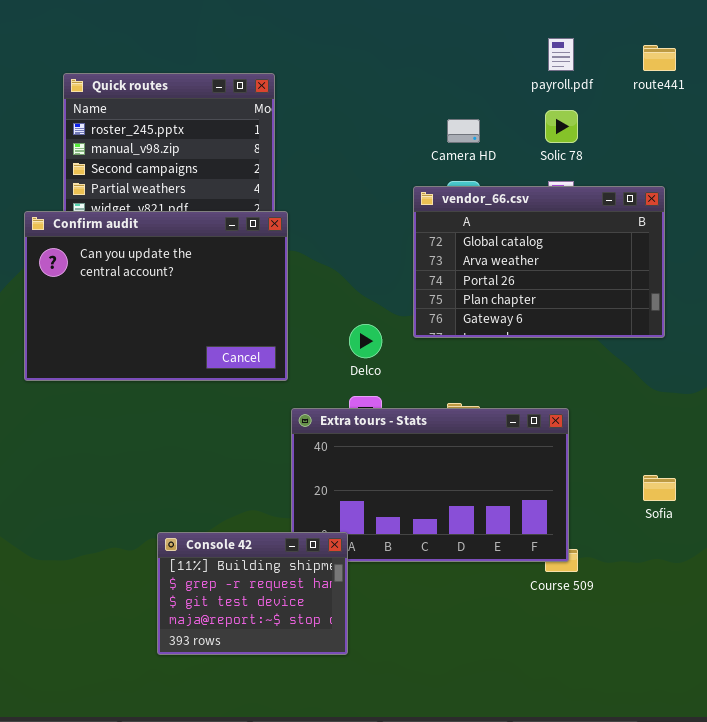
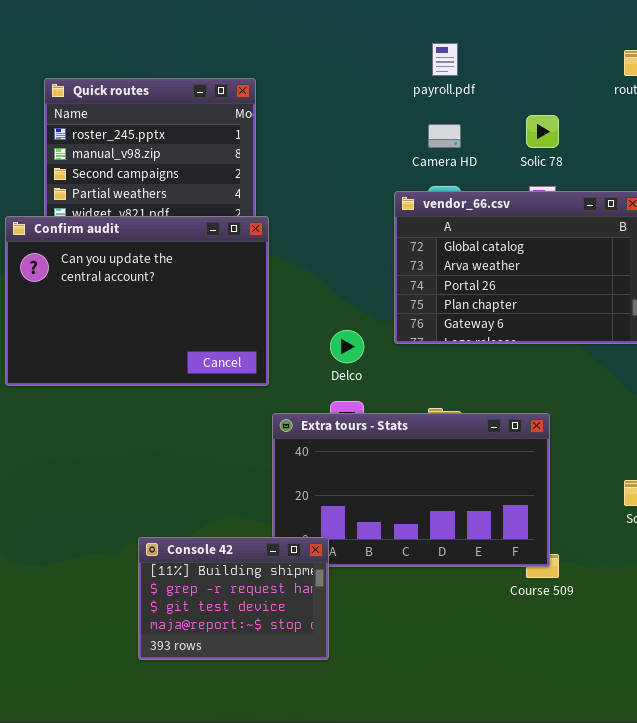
payroll.pdf: [548,38,574,71] -> [432,43,458,76], moved

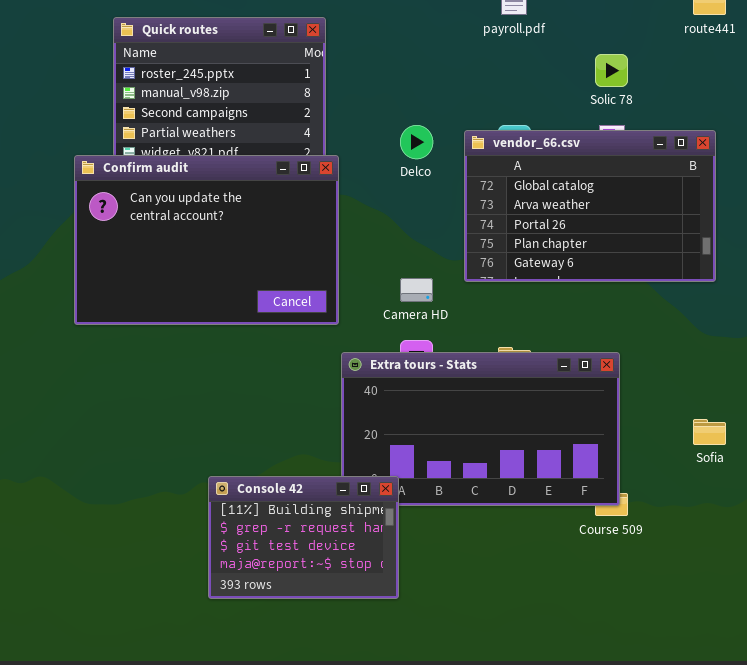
Camera HD: [428,124,461,148] -> [400,278,433,302], moved
Delco: [330,330,364,363] -> [400,125,433,159], moved

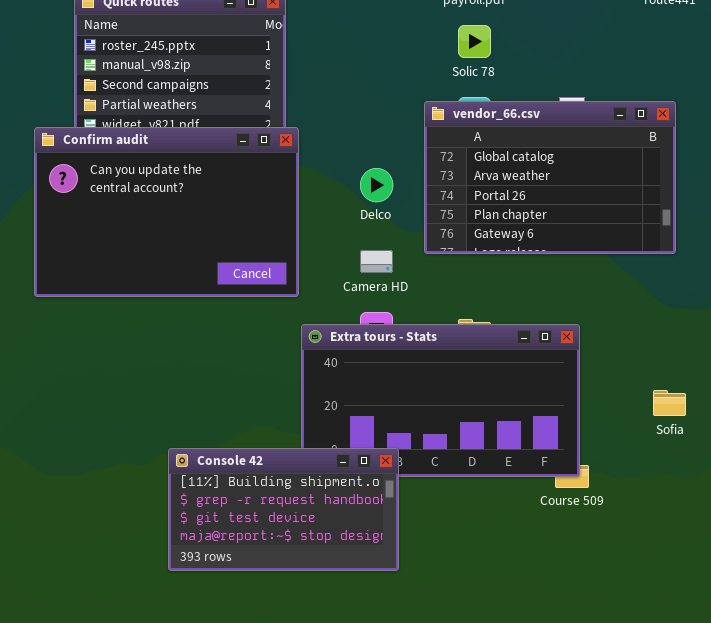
Solic 78: [595,54,628,87] -> [458,25,491,58], moved
Delco: [400,125,433,159] -> [360,168,393,202], moved
Console 42: [208,476,399,599] -> [168,448,399,571], resized

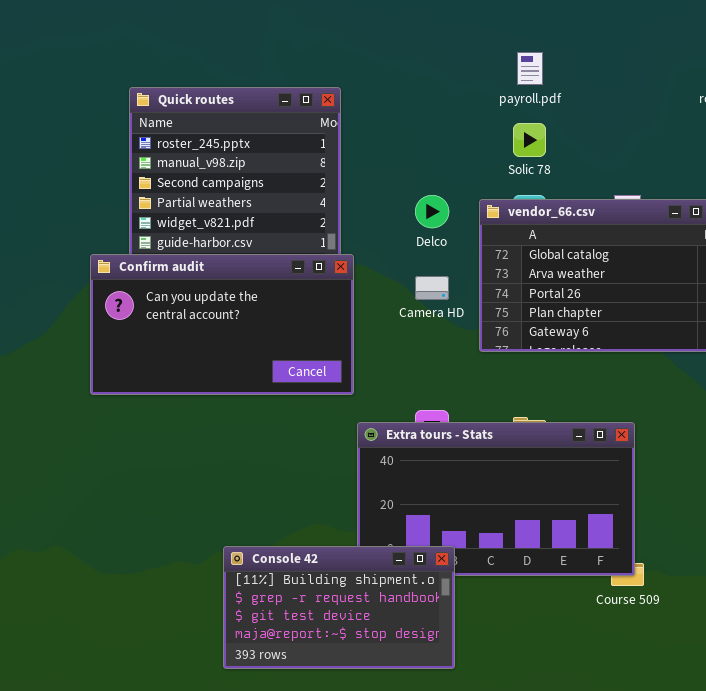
Confirm audit: [34,127,299,297] -> [90,254,354,395], resized
Delco: [360,168,393,202] -> [415,195,449,228], moved
Camera HD: [360,250,393,273] -> [415,276,449,300], moved

